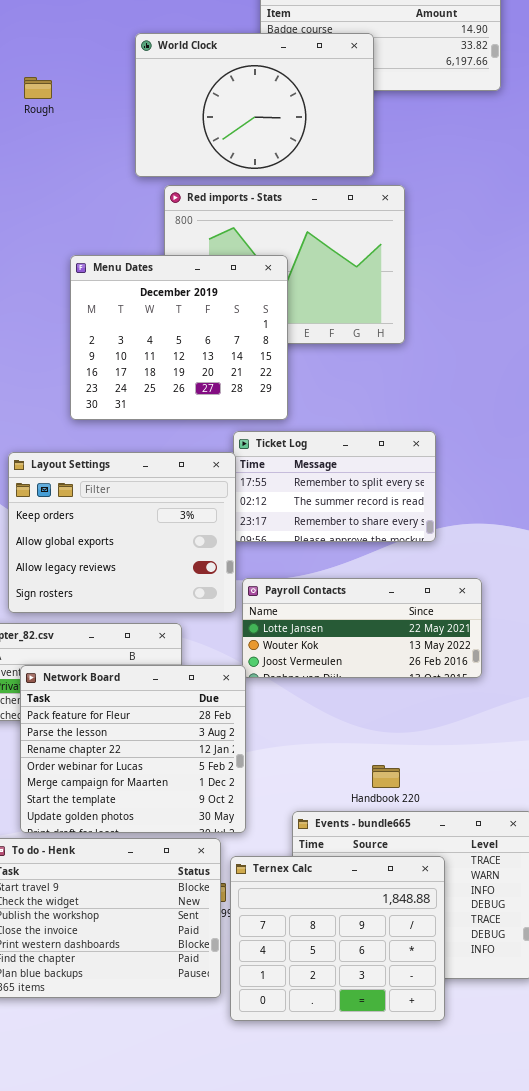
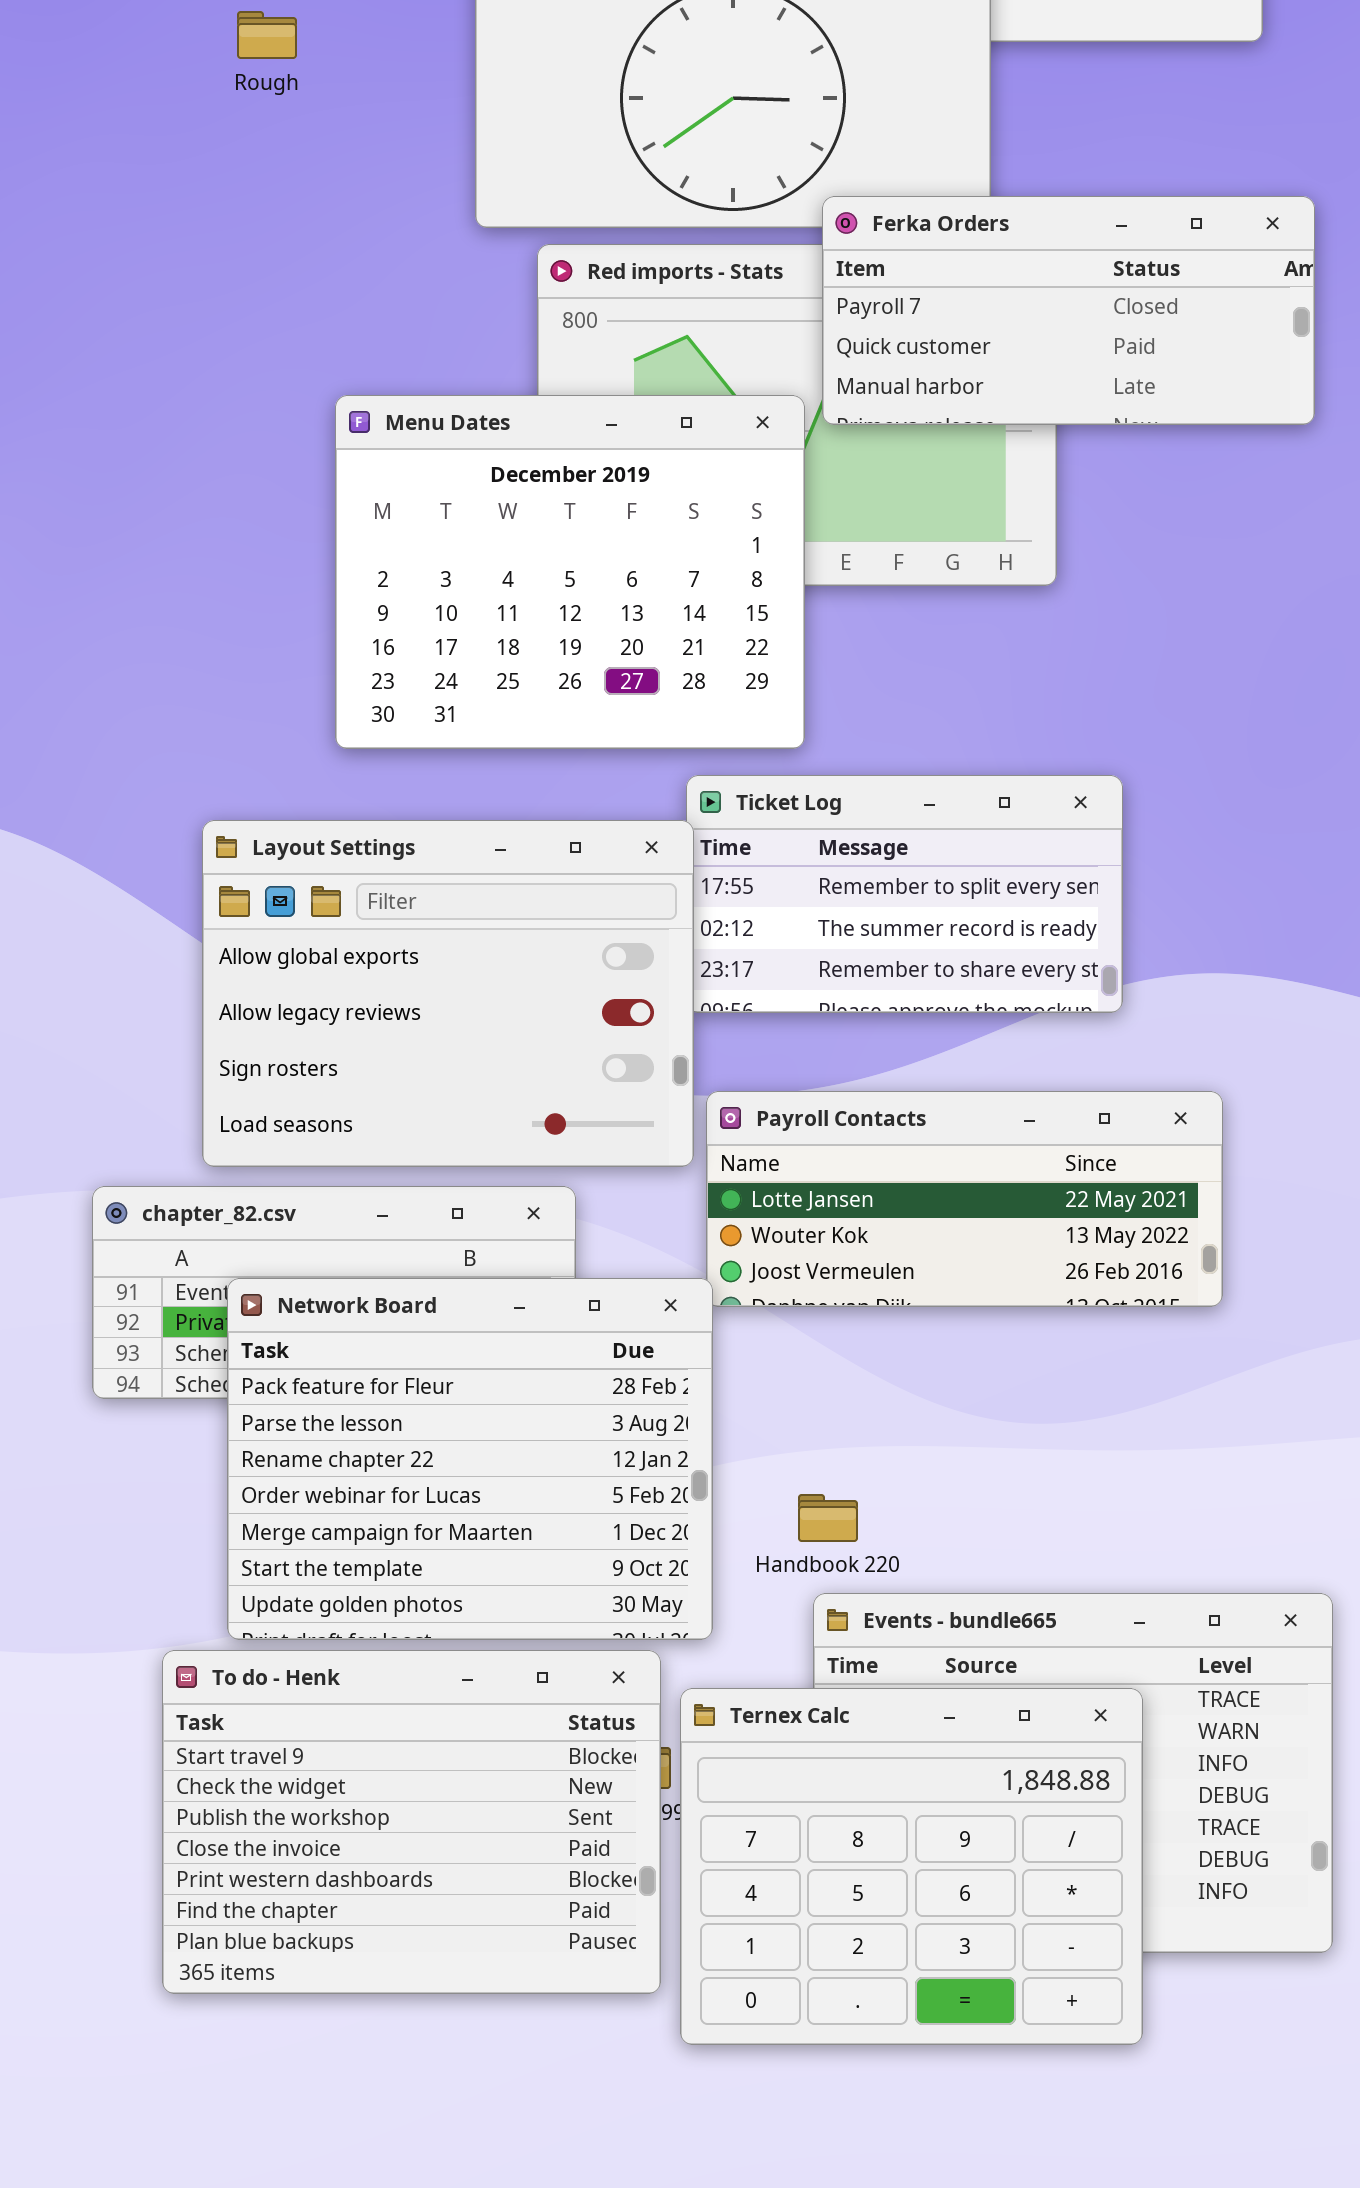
Ferka Orders: none -> [822,196,1315,425], opened
Layout Settings: [8,452,236,613] -> [202,820,694,1167], scrolled down 1 row
Handbook 220: [372,765,400,788] -> [798,1494,858,1542], moved

